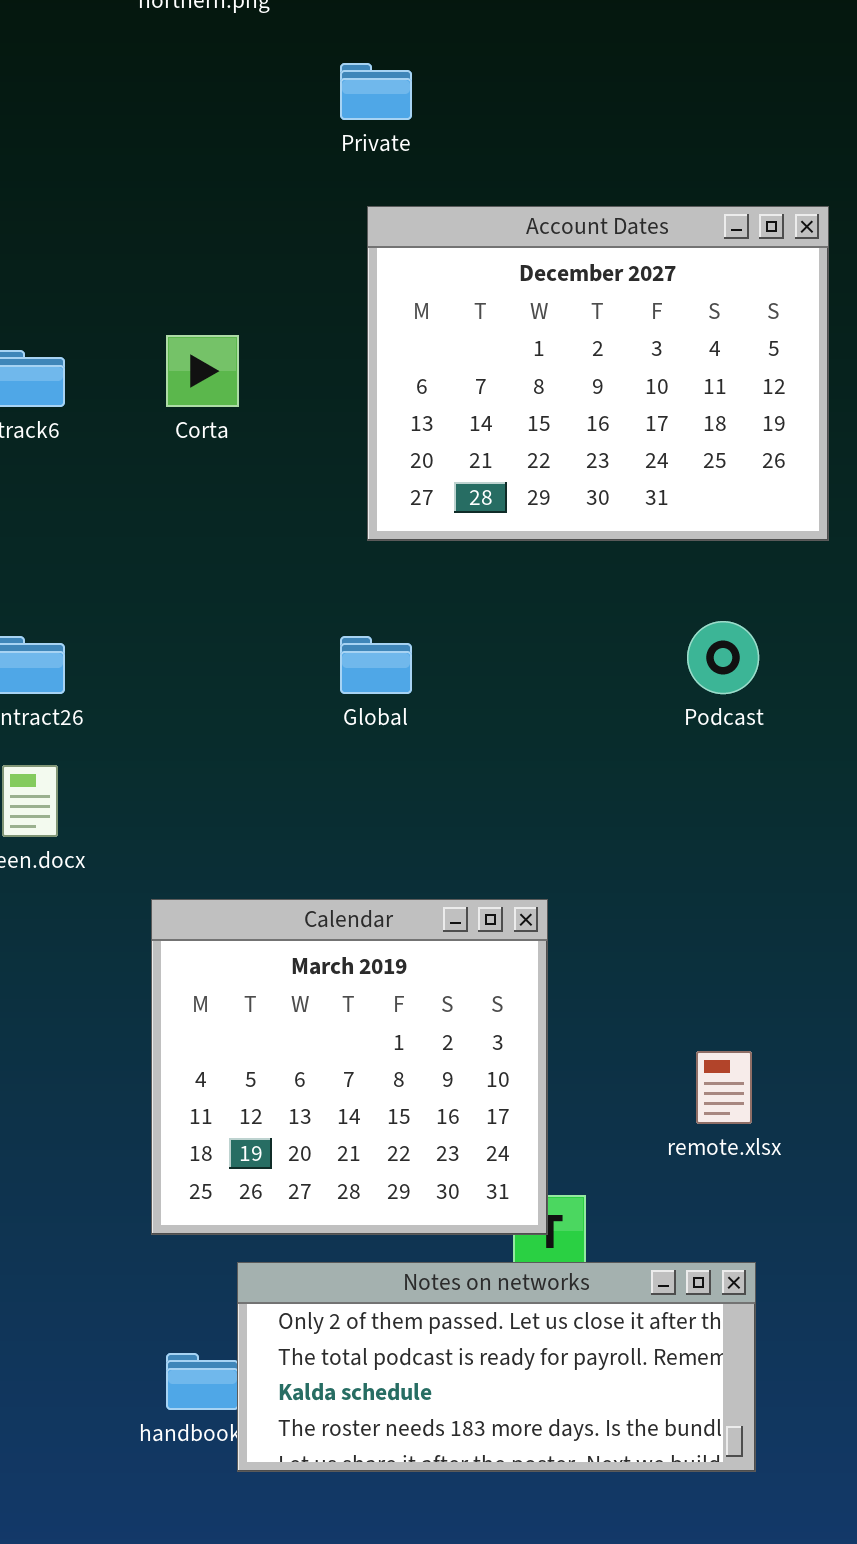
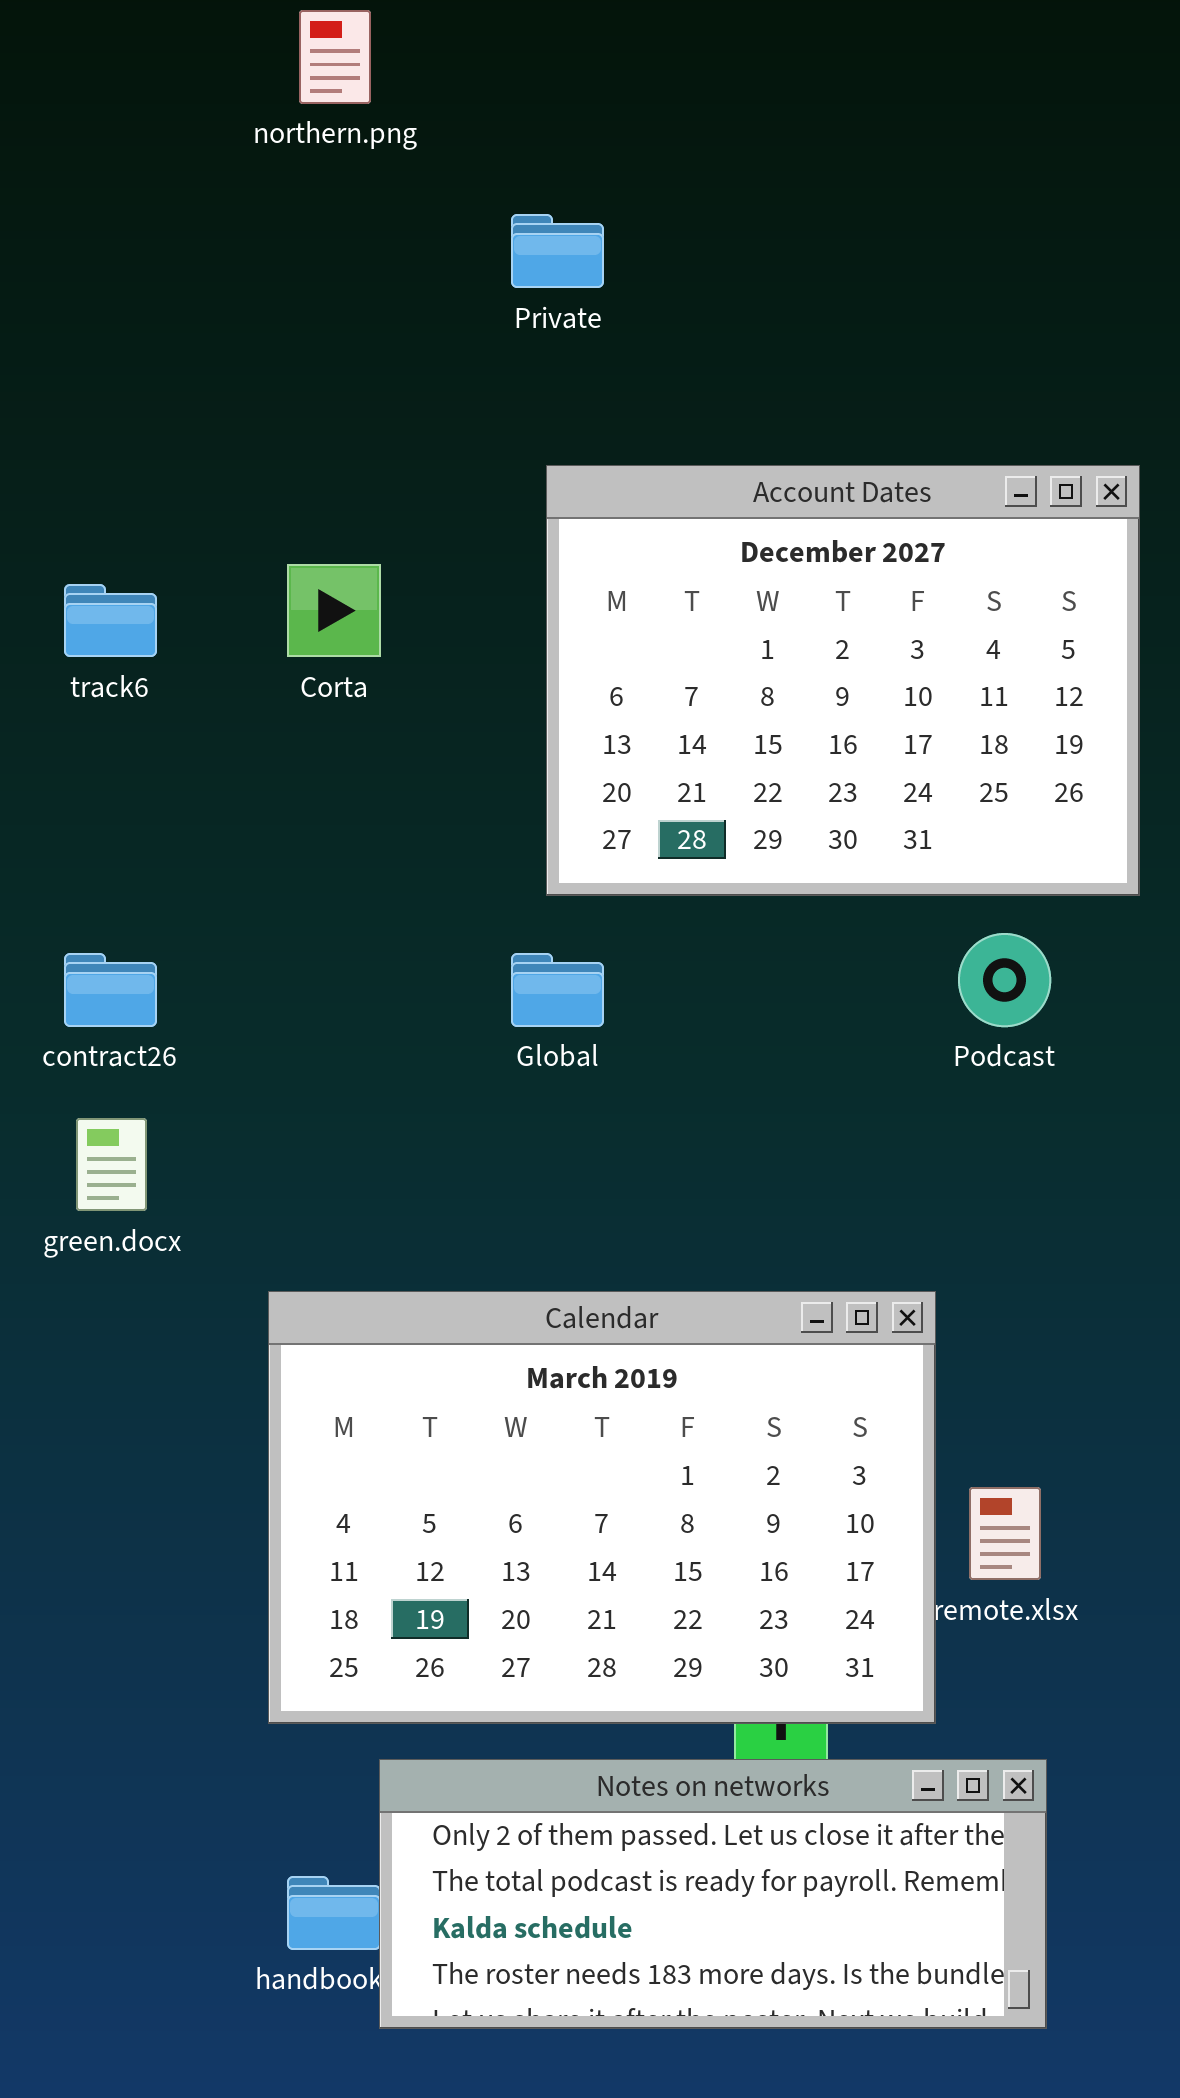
Account Dates: [367,206,829,541] -> [546,465,1140,896], moved
Calendar: [151,899,548,1235] -> [268,1291,936,1724], resized

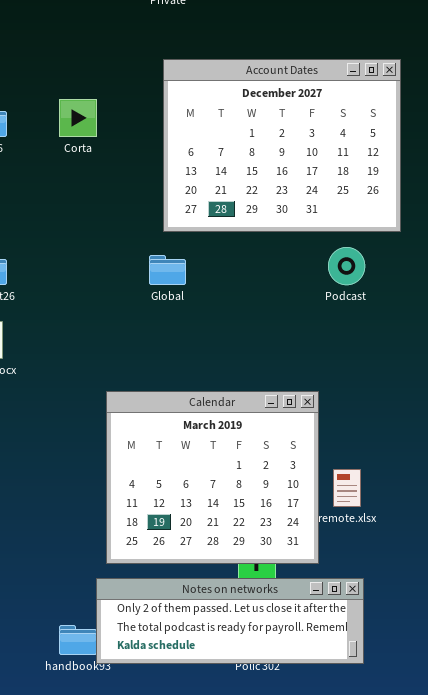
Calendar: [268,1291,936,1724] -> [106,391,319,564], resized
Notes on networks: [379,1759,1047,2029] -> [96,578,364,664], resized

